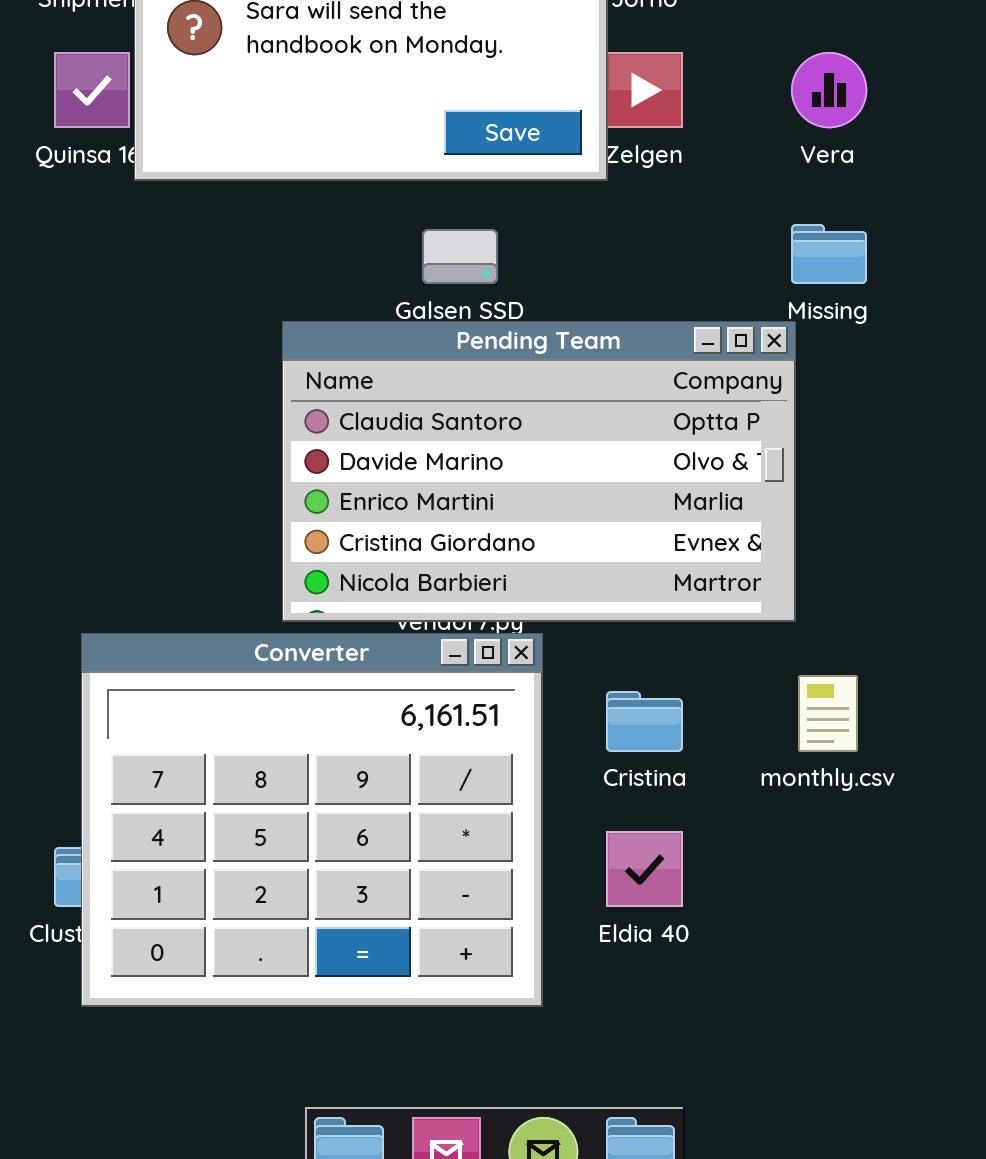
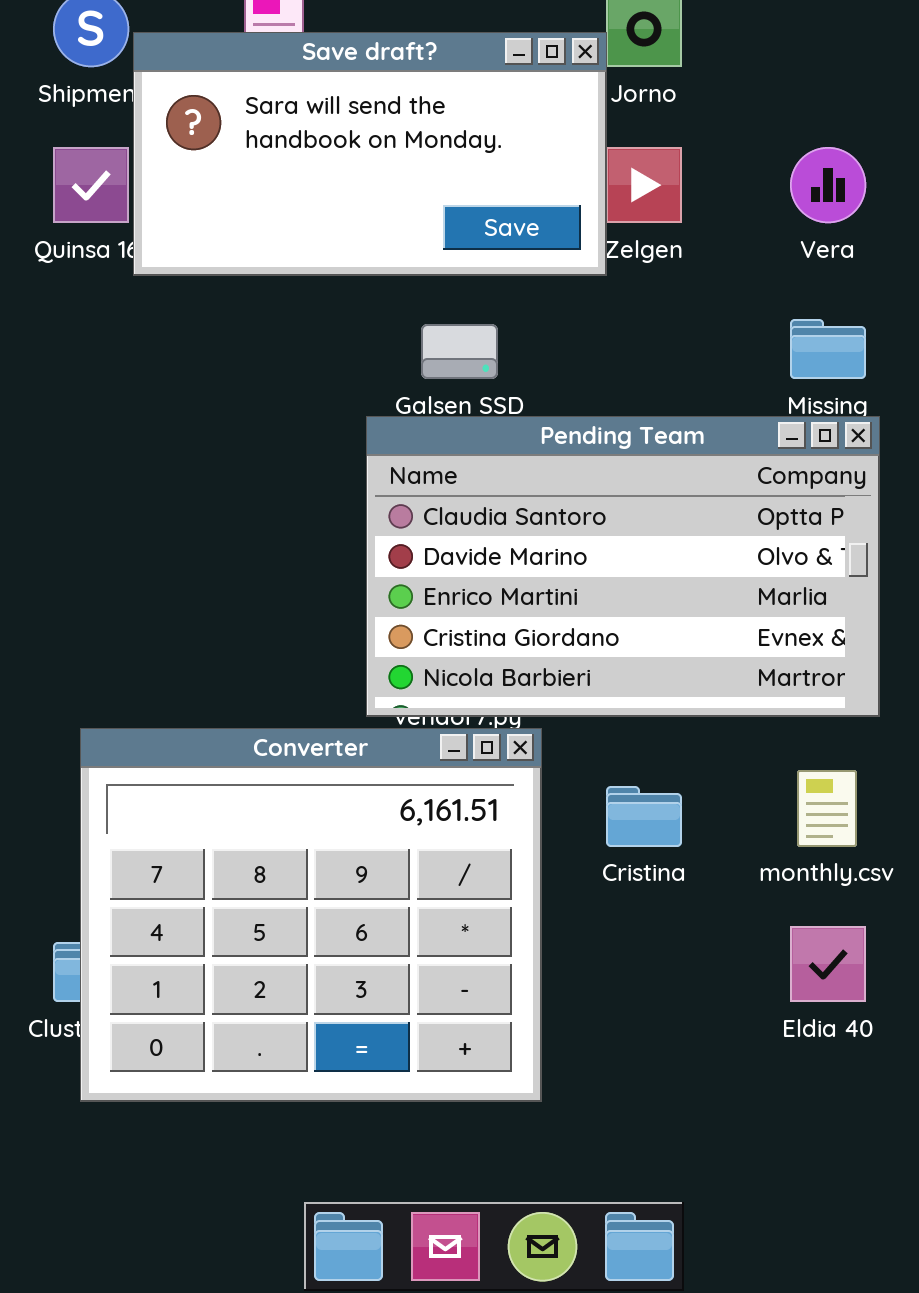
Pending Team: [282,321,796,622] -> [366,416,880,717], moved
Eldia 40: [606,831,683,907] -> [790,926,866,1002], moved

